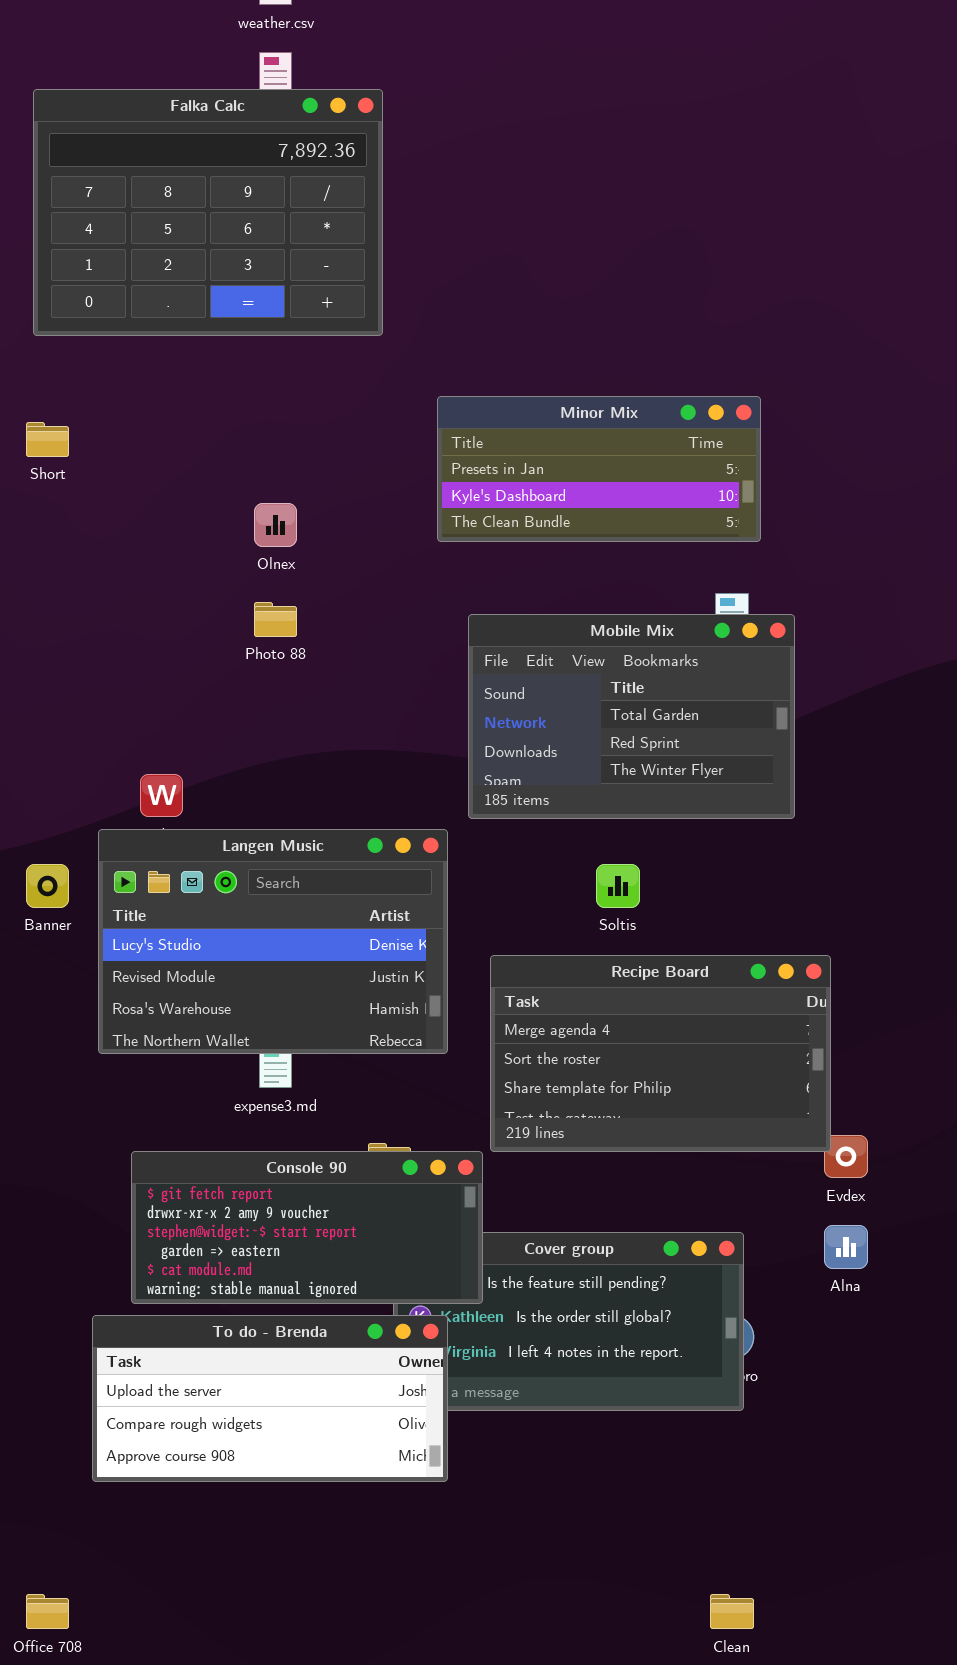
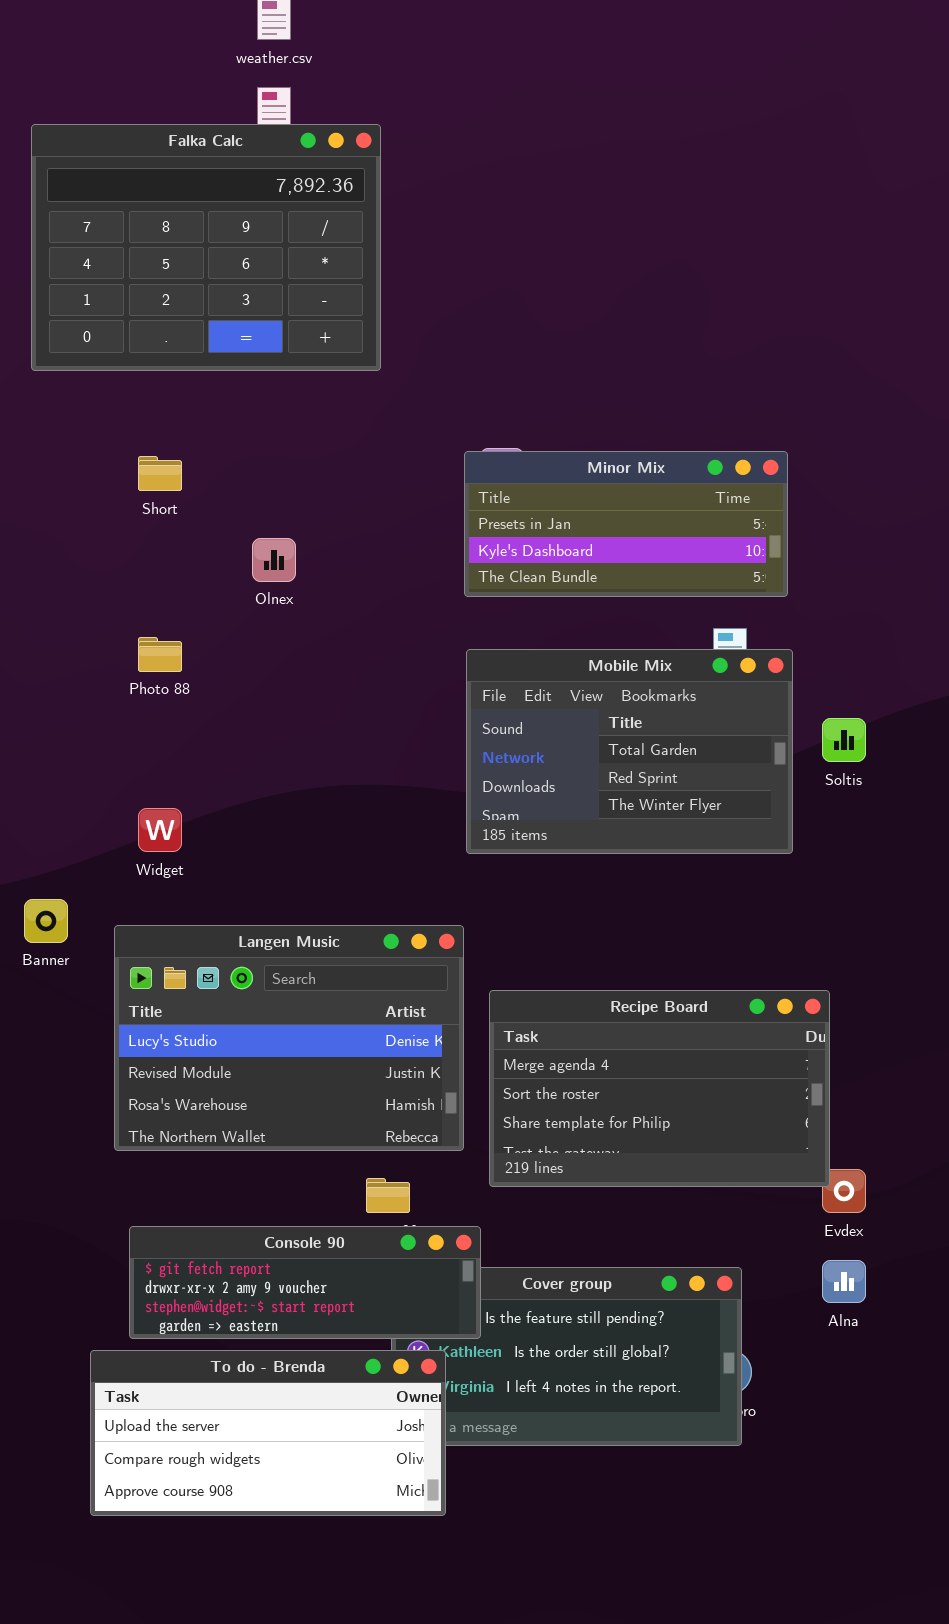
Minor Mix: [437,396,761,542] -> [464,451,788,597], moved
Short: [26,422,69,457] -> [138,456,182,491], moved
Photo 88: [254,602,297,637] -> [138,637,182,672], moved
Langen Music: [98,829,448,1054] -> [114,925,464,1151], moved
Soltis: [596,864,640,908] -> [822,718,866,762], moved
Console 90: [131,1151,483,1304] -> [129,1226,481,1339], resized

